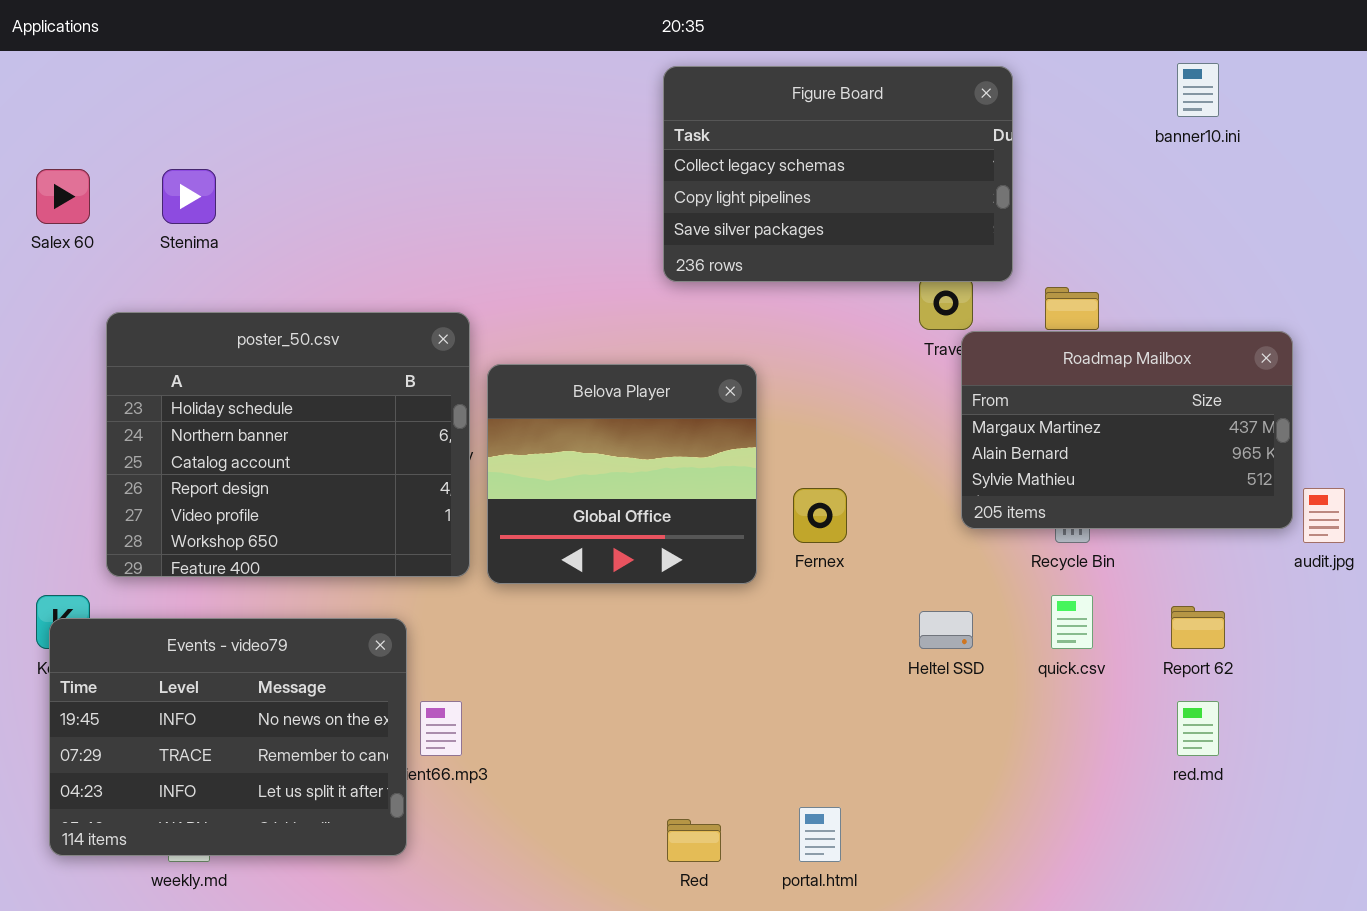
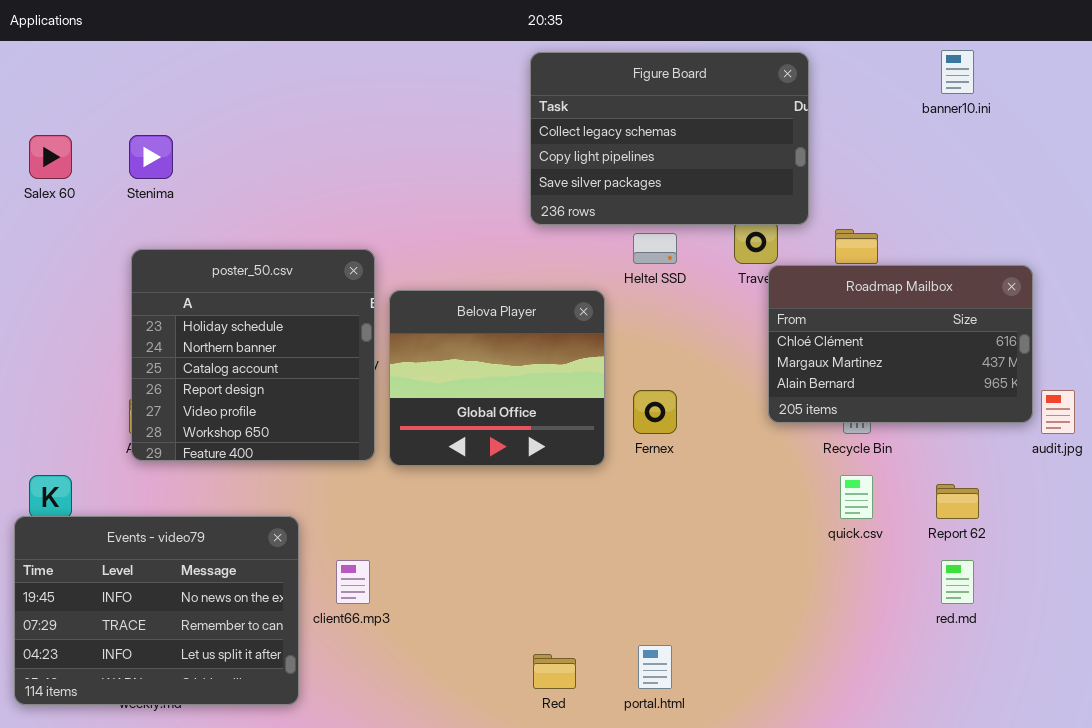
poster_50.csv: [106,312,470,577] -> [131,249,375,461], resized
Roadmap Mailbox: [961,331,1293,529] -> [768,265,1033,423], scrolled up 1 row
Heltel SSD: [919,611,973,649] -> [633,233,677,264], moved
Events - video79: [49,618,407,856] -> [14,516,299,705], moved

